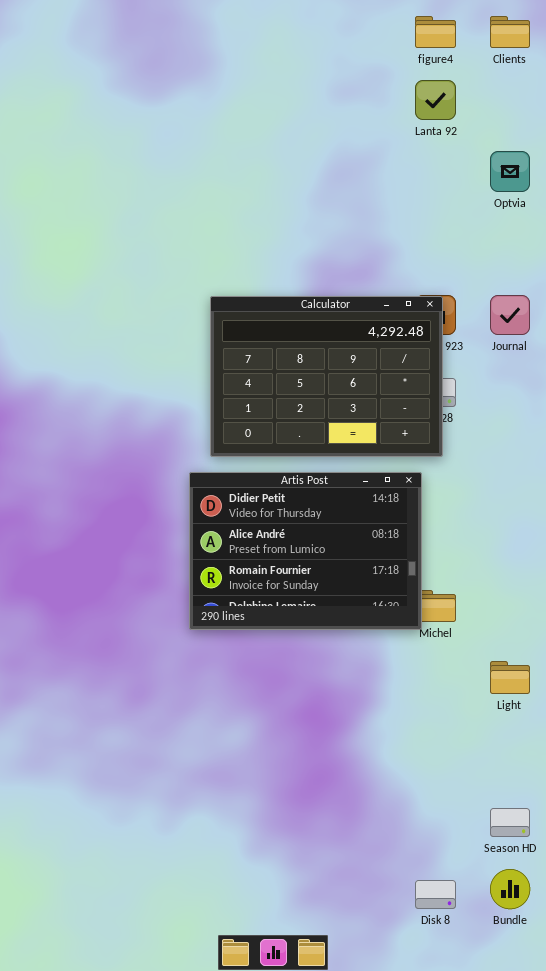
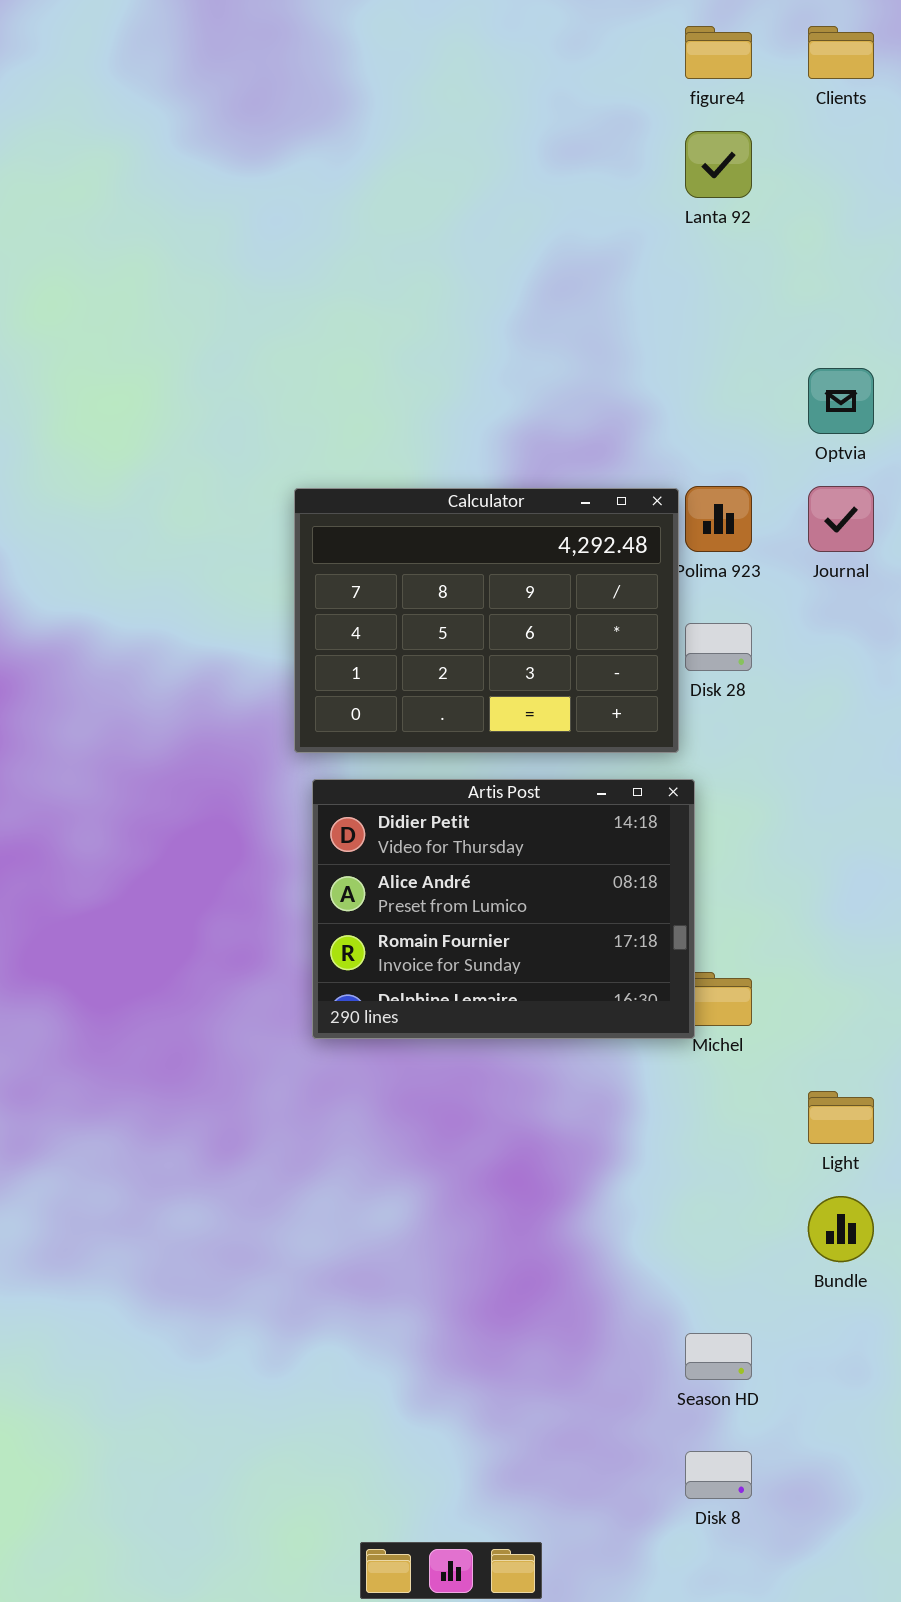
Optvia: [490,151,530,192] -> [808,368,874,434], moved
Calculator: [210,296,443,457] -> [294,488,679,753], moved
Season HD: [490,808,530,837] -> [685,1333,752,1380], moved
Bundle: [490,869,530,909] -> [808,1196,874,1262], moved

